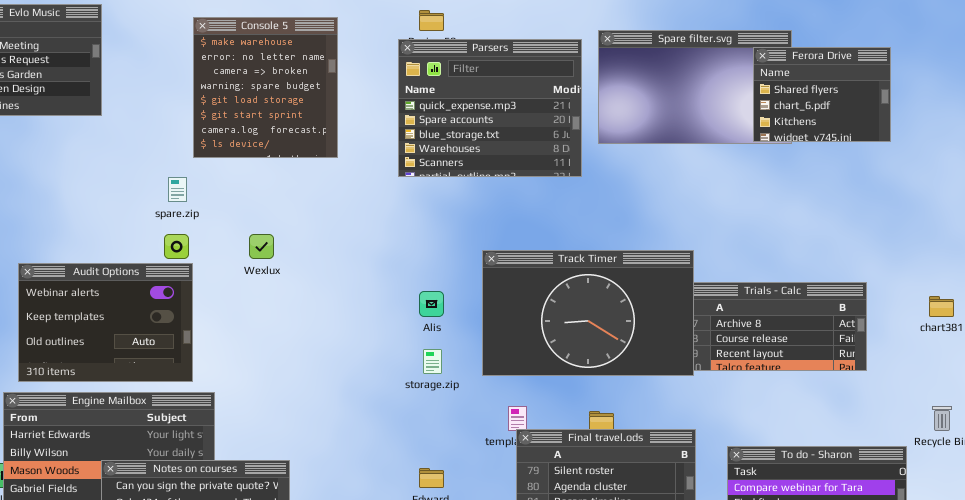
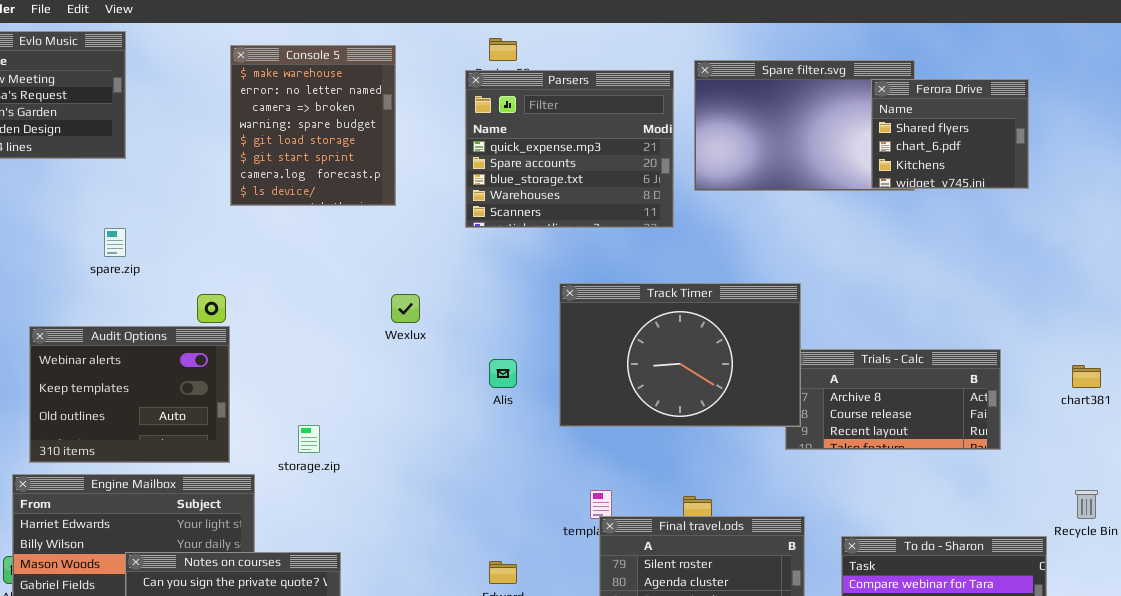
spare.zip: [168,177,187,202] -> [104,228,126,257], moved
Wexlux: [249,234,274,259] -> [391,294,420,323], moved
Track Timer: [482,250,694,376] -> [559,283,801,427], moved
storage.zip: [423,349,442,374] -> [298,425,320,453], moved

